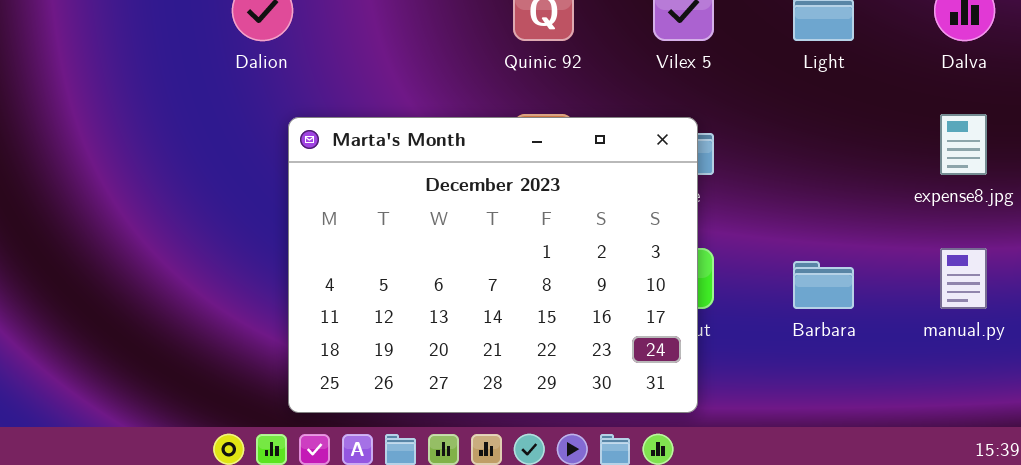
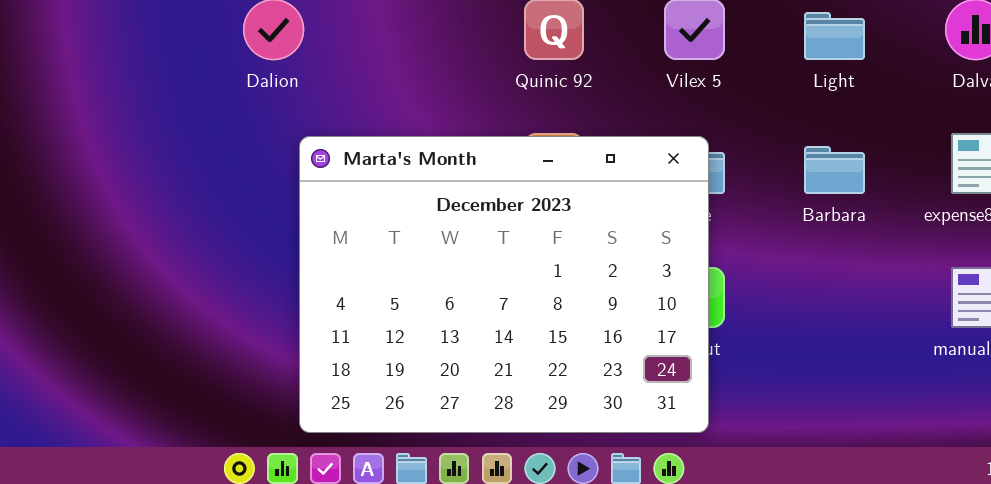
Barbara: [793,261,854,309] -> [804,146,865,194], moved

